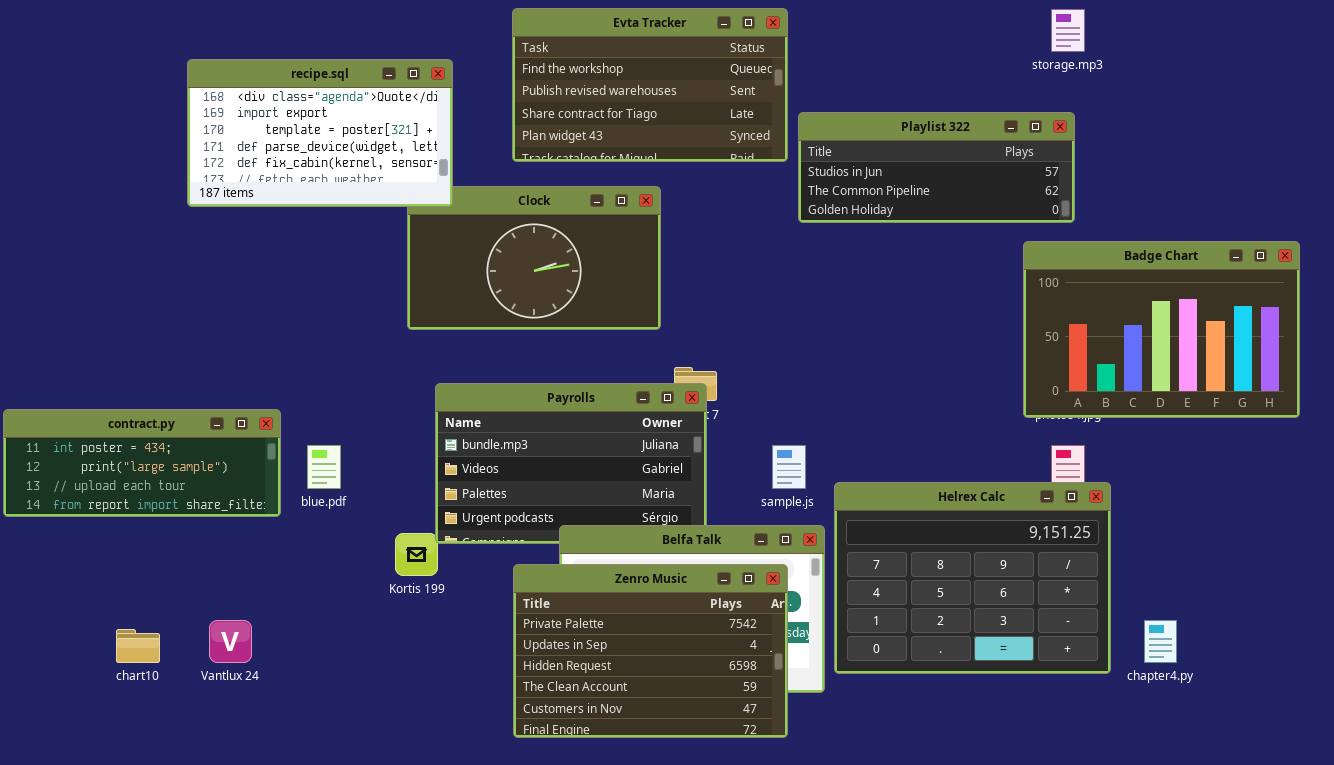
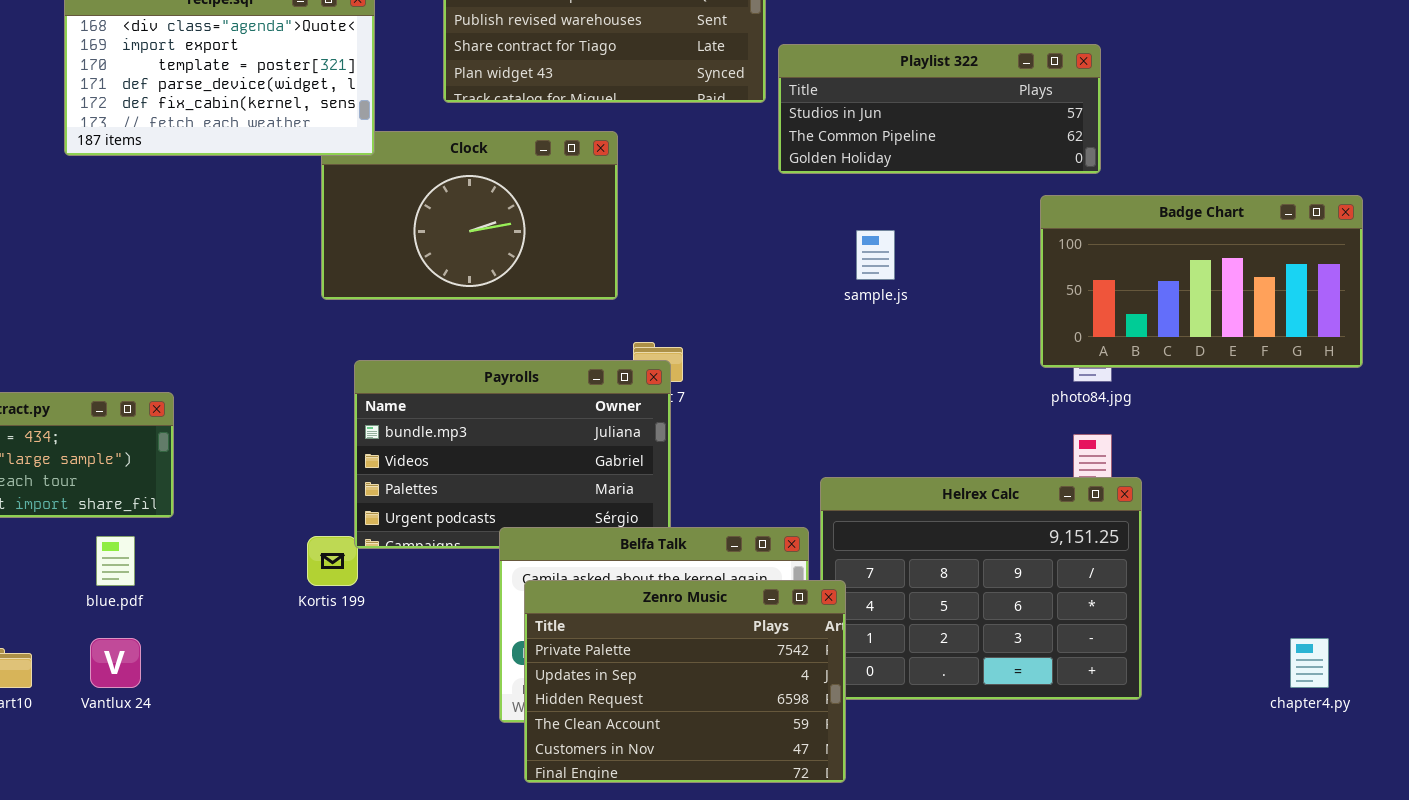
Badge Chart: [1023,241,1300,418] -> [1040,195,1363,368], resized
blue.pdf: [307,445,341,489] -> [96,536,135,586], moved
sample.js: [772,445,806,489] -> [856,230,895,280], moved
Zenro Music: [513,564,788,738] -> [524,580,846,783], moved
chapter4.py: [1144,620,1177,663] -> [1290,638,1329,688], moved

